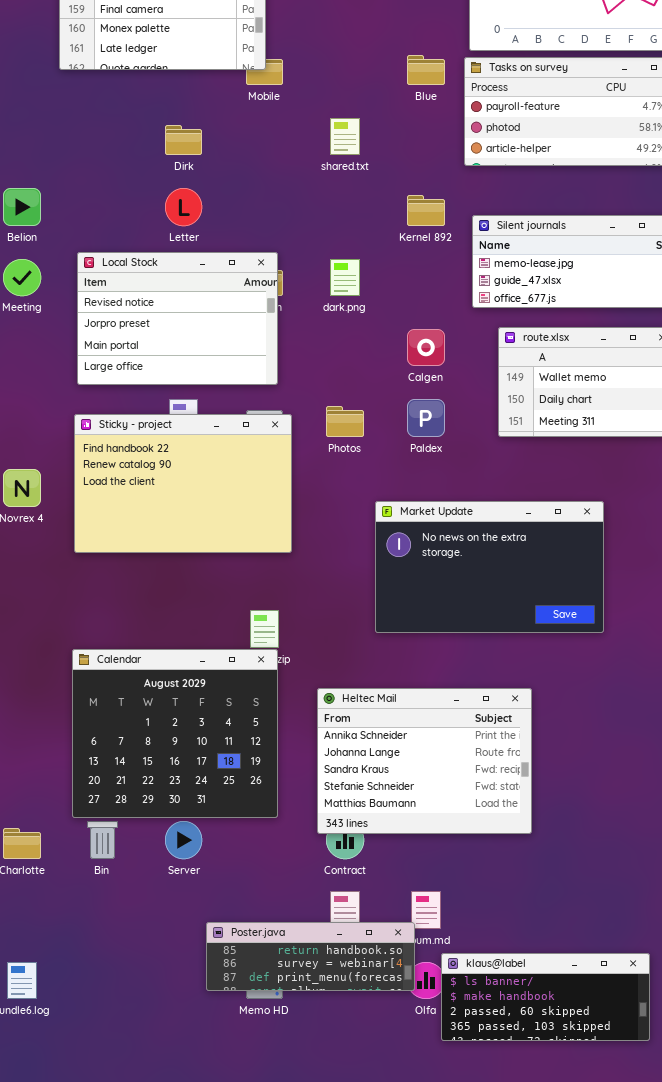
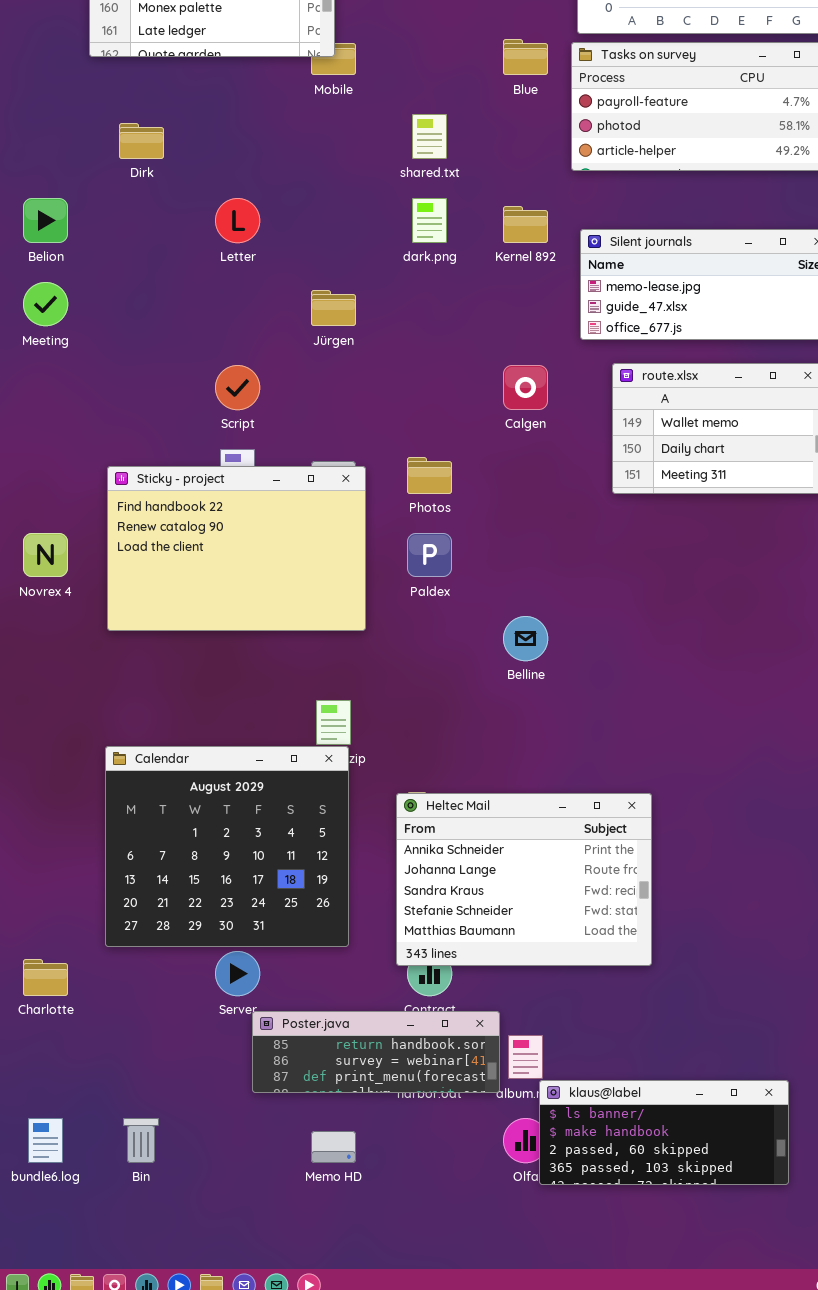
Dirk: [165,125,202,155] -> [119,123,164,159], moved
Local Stock: [77,252,278,385] -> none, closed
dark.png: [330,259,360,296] -> [412,198,447,243], moved
Paldex: [407,399,445,437] -> [407,533,452,577], moved
Market Update: [375,501,604,633] -> none, closed
Bin: [87,821,118,859] -> [123,1118,159,1163], moved
Poster.java: [206,922,415,991] -> [252,1011,500,1093], moved
klaus@label: [441,953,650,1041] -> [539,1080,789,1185], moved

